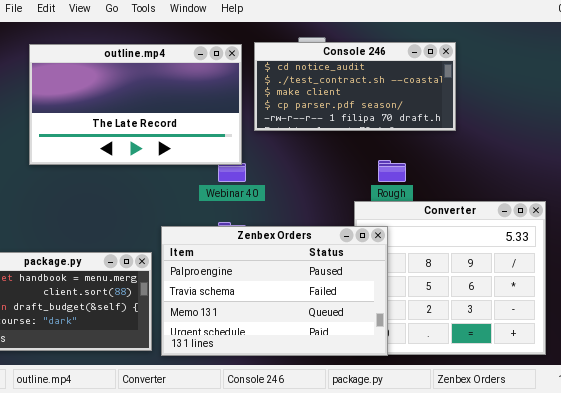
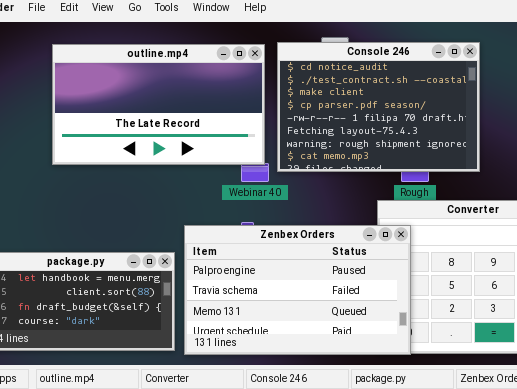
Console 246: [254,42,456,131] -> [277,42,480,172], resized

